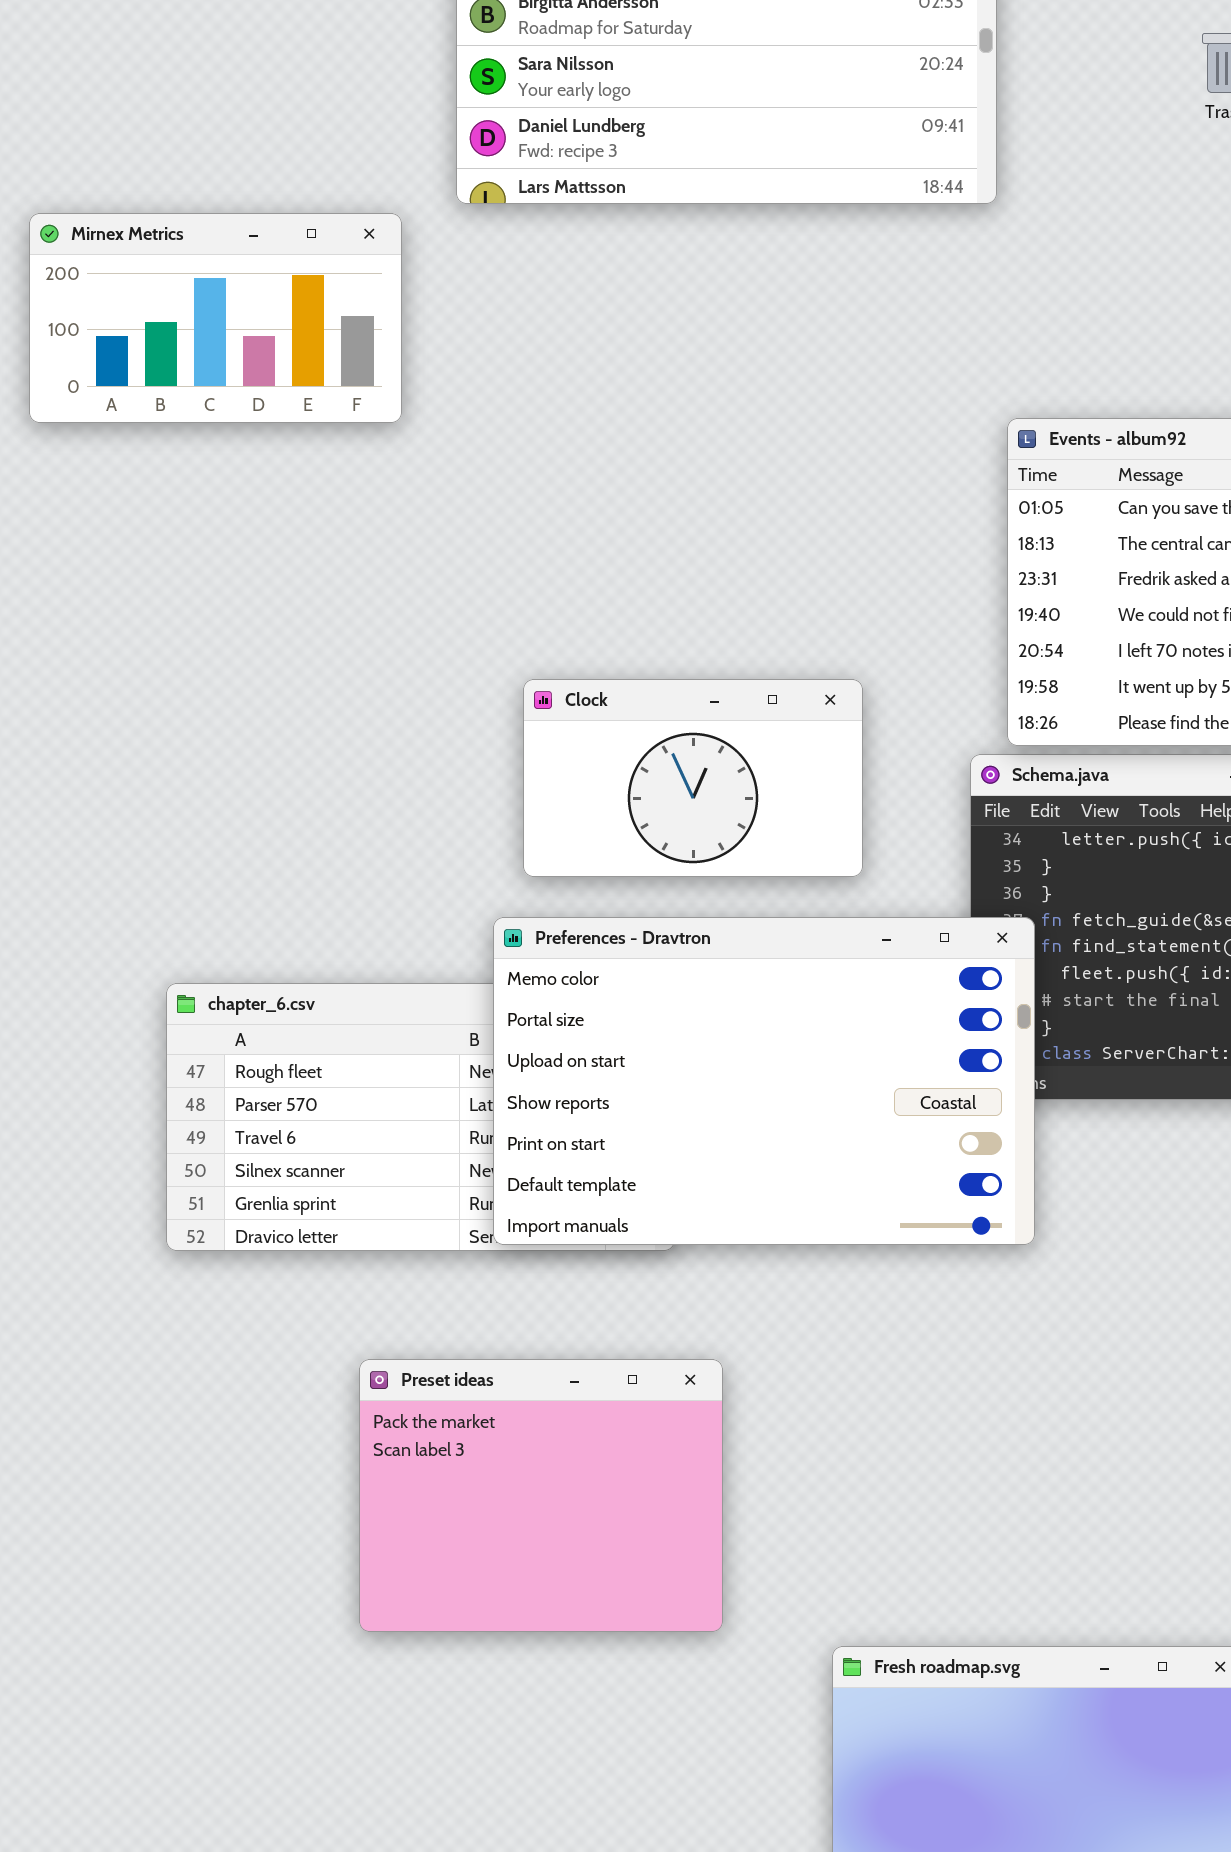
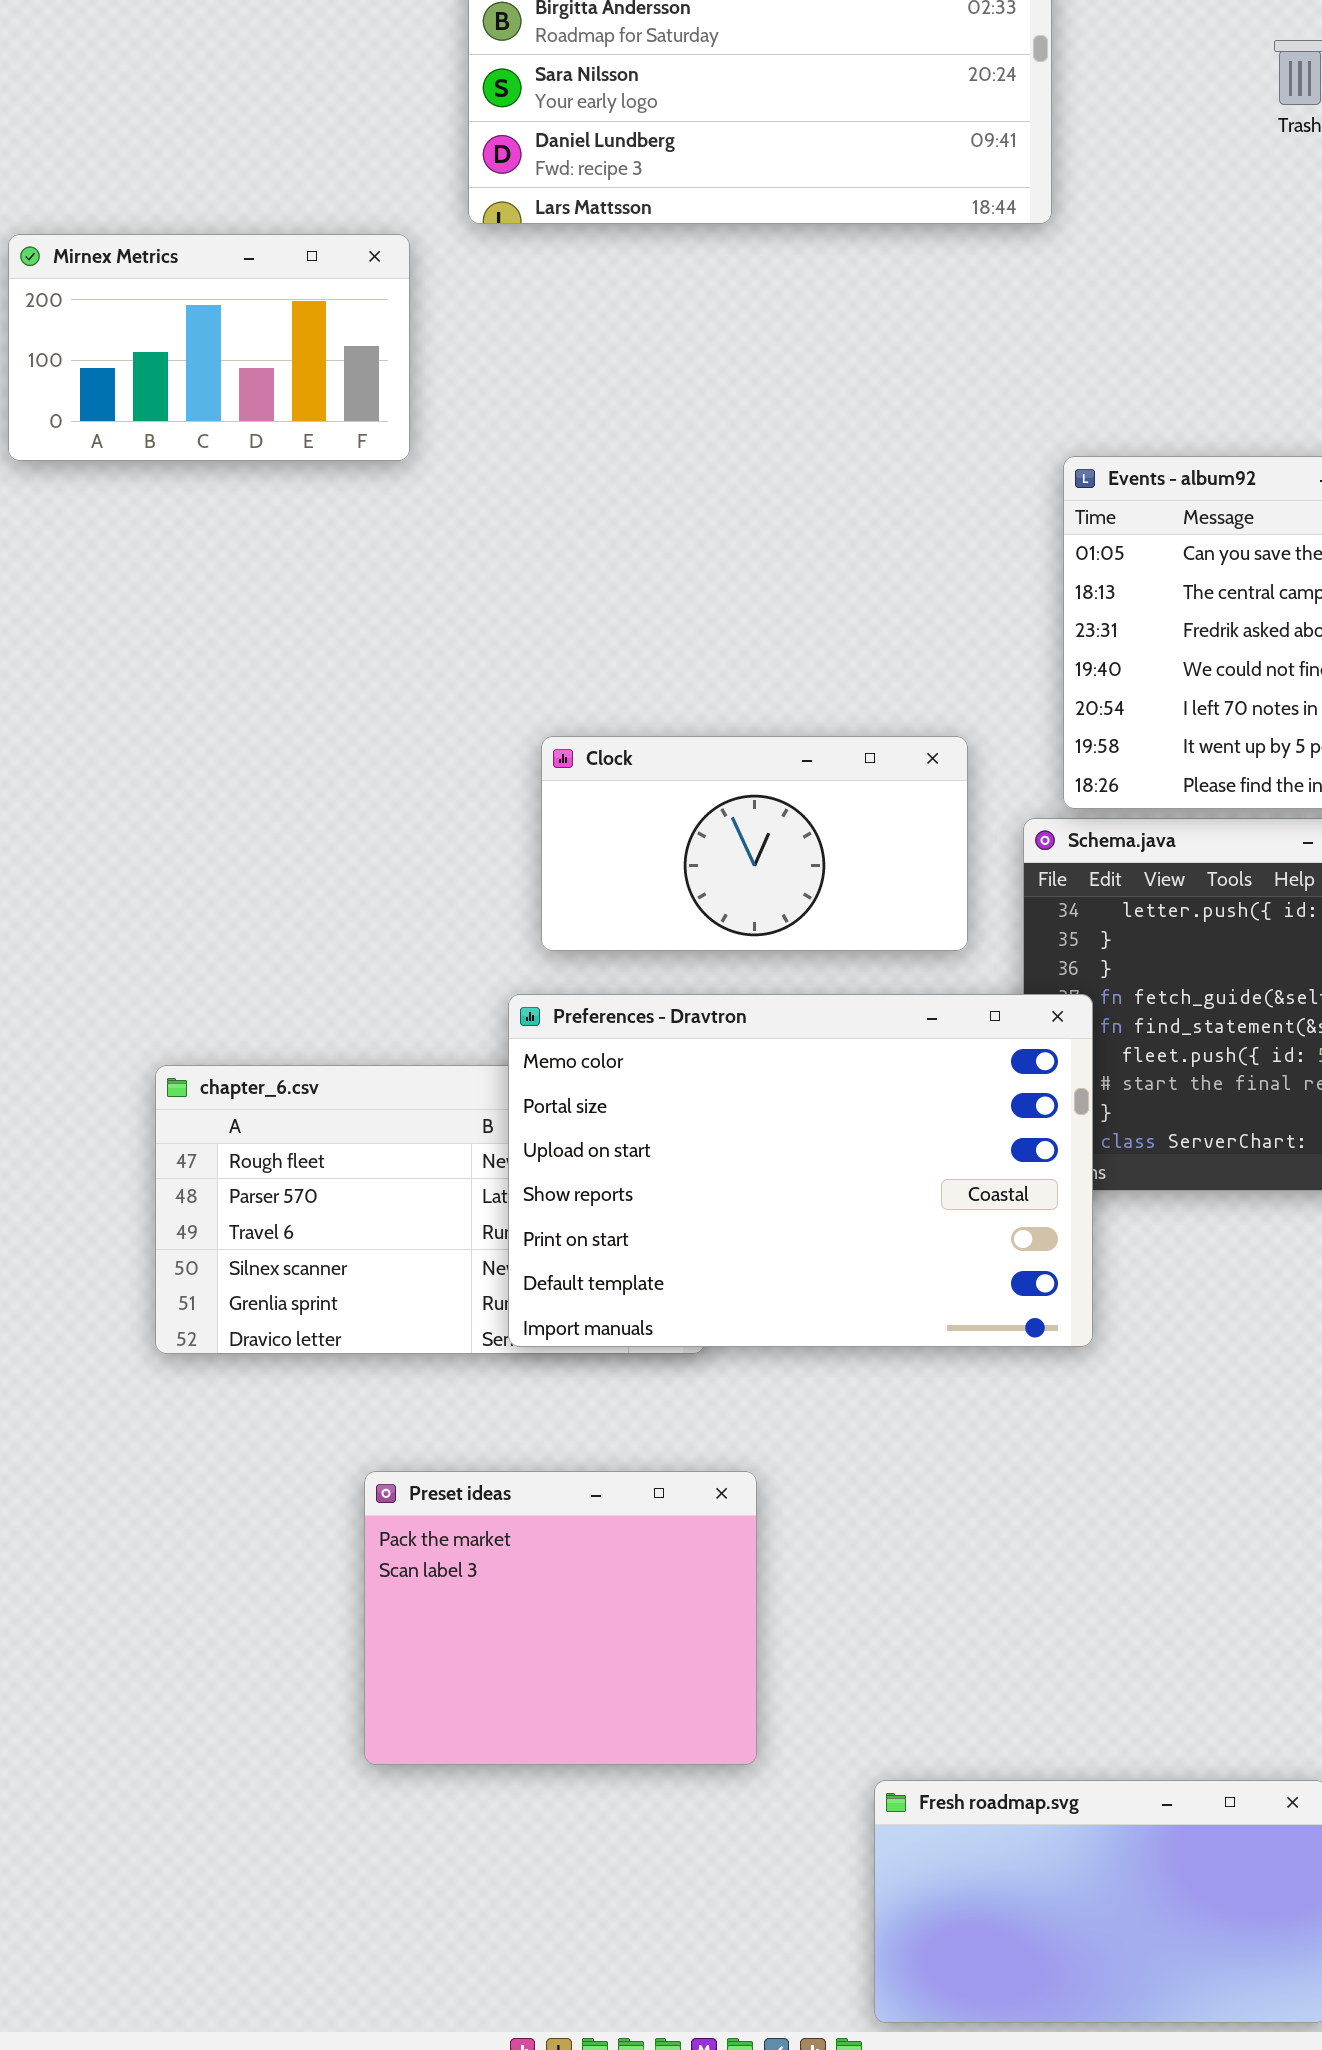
Clock: [523,679,863,877] -> [541,736,968,951], resized

